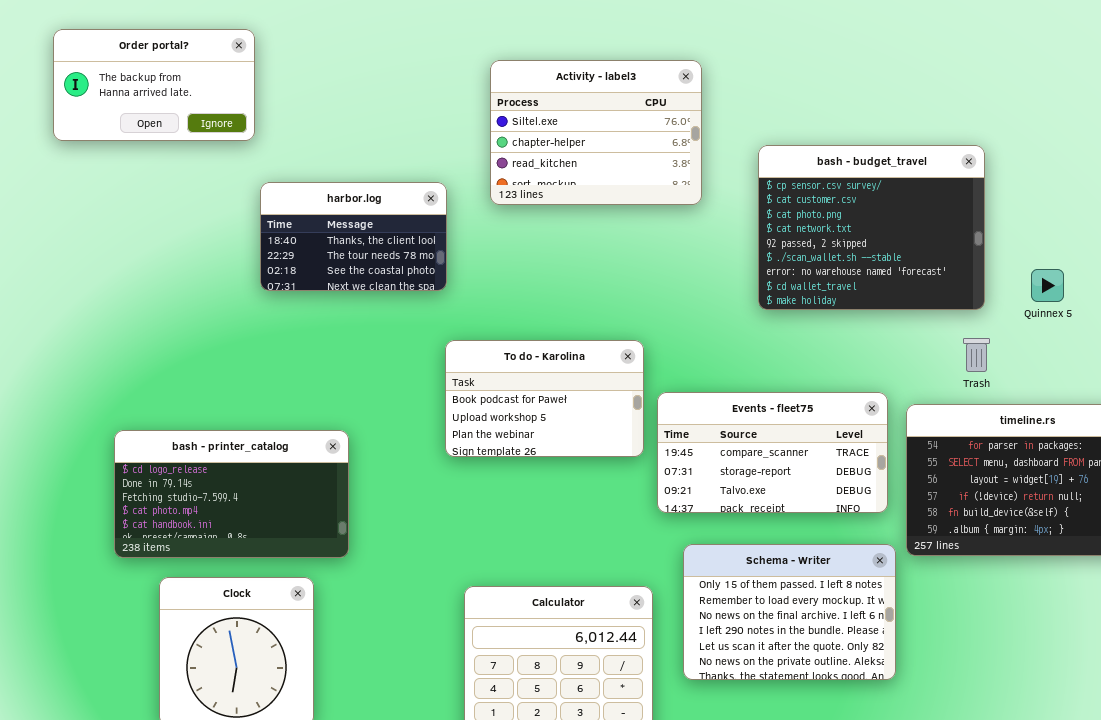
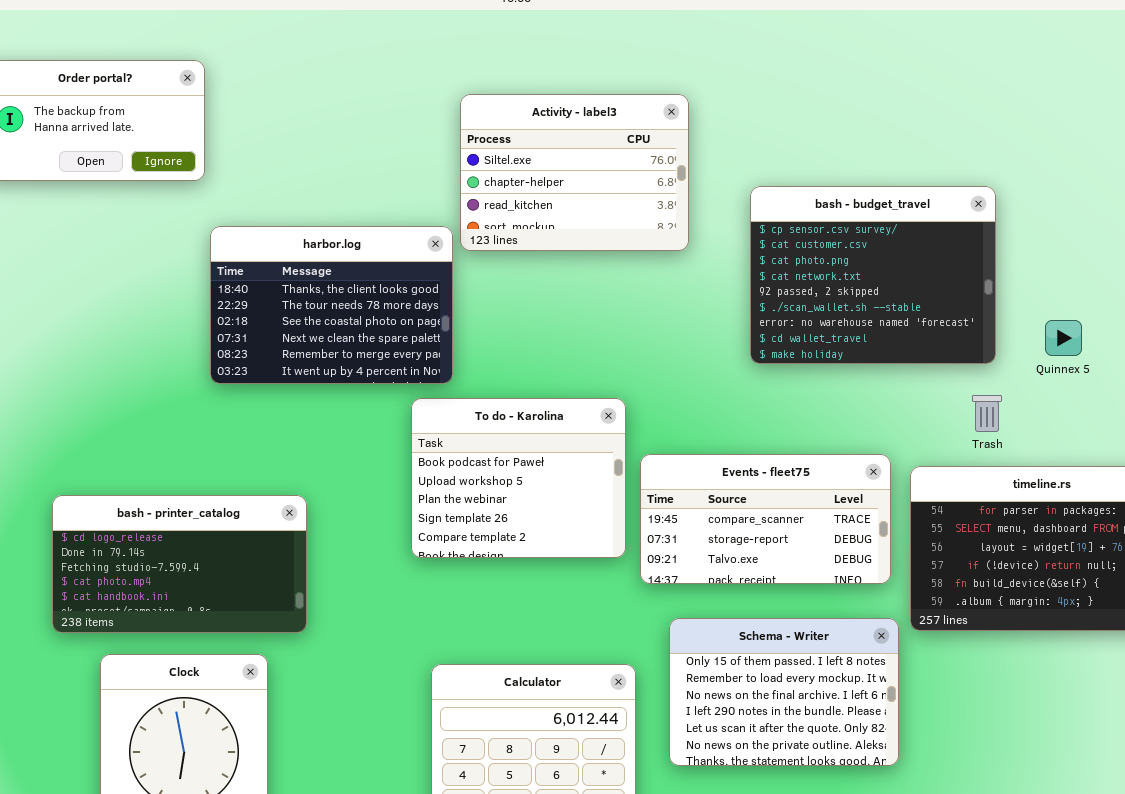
harbor.log: [260,182,447,291] -> [210,226,453,384], resized
To do - Karolina: [445,340,644,457] -> [411,398,626,558], resized

